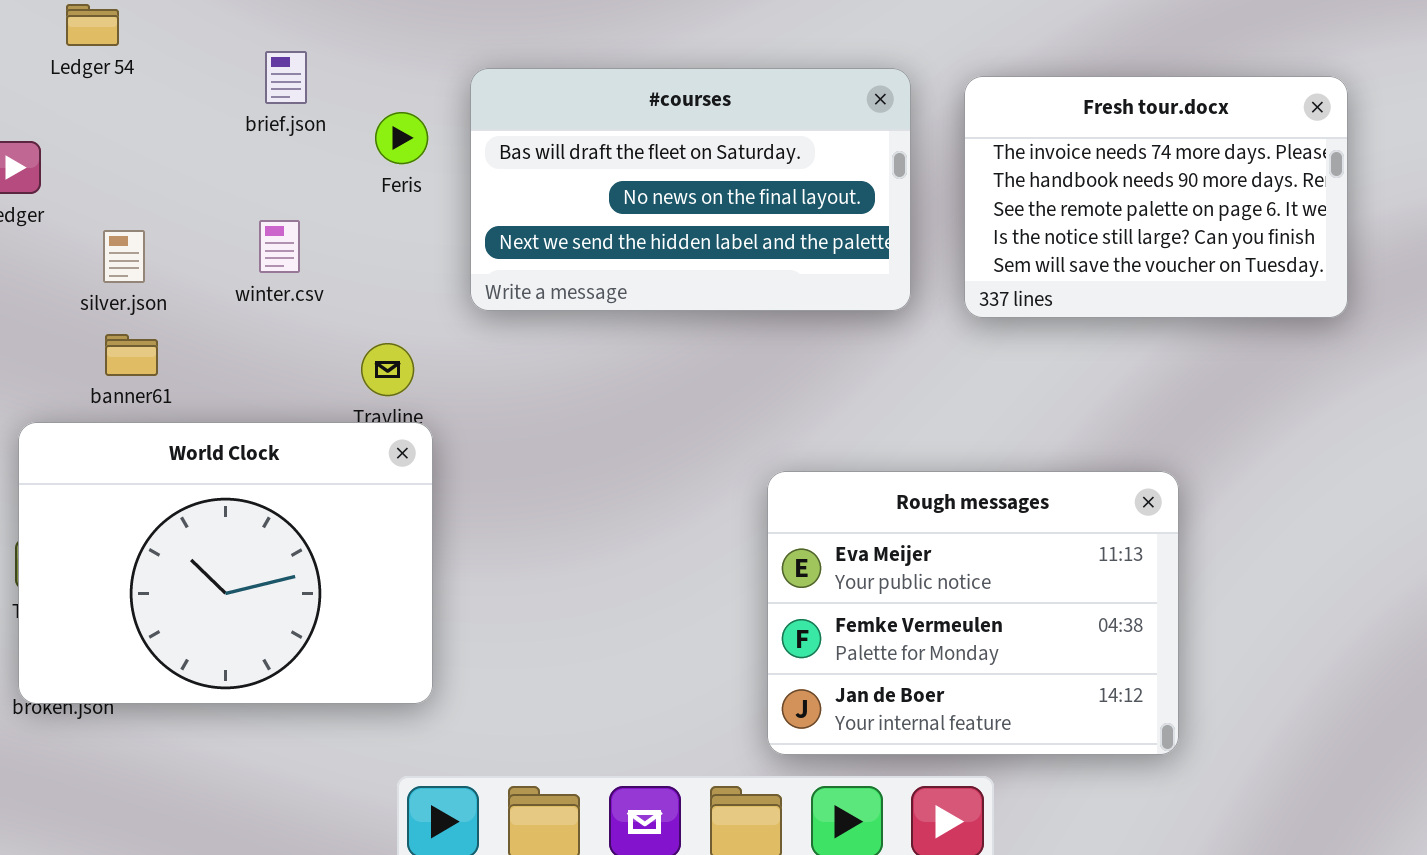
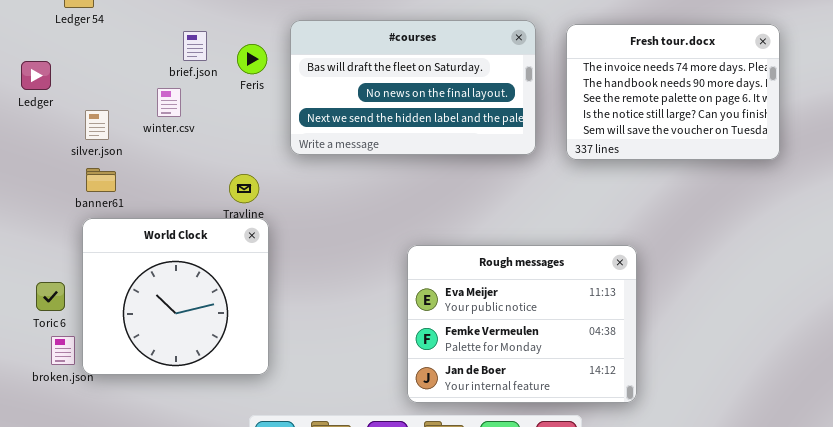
brief.json: [265,51,307,104] -> [183,31,207,61], moved
winter.csv: [259,220,300,273] -> [157,88,181,117], moved
World Clock: [18,422,433,704] -> [82,218,269,375], resized
Rough messages: [767,471,1179,755] -> [407,245,637,403], moved

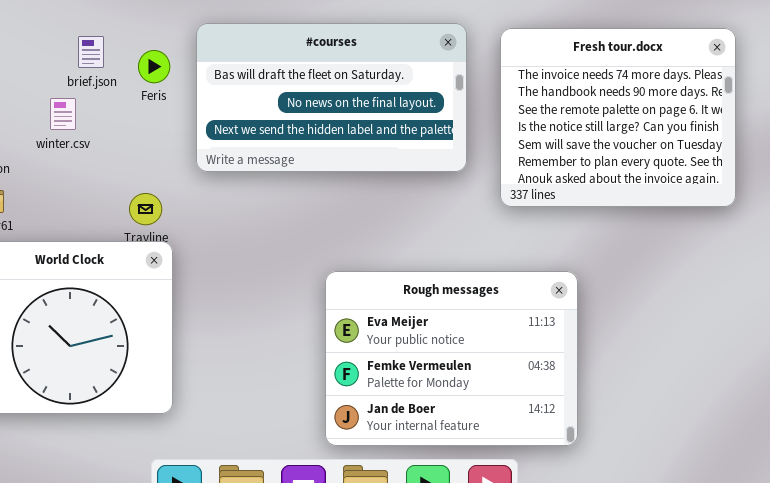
Fresh tour.docx: [566,24,780,160] -> [500,28,736,207], resized

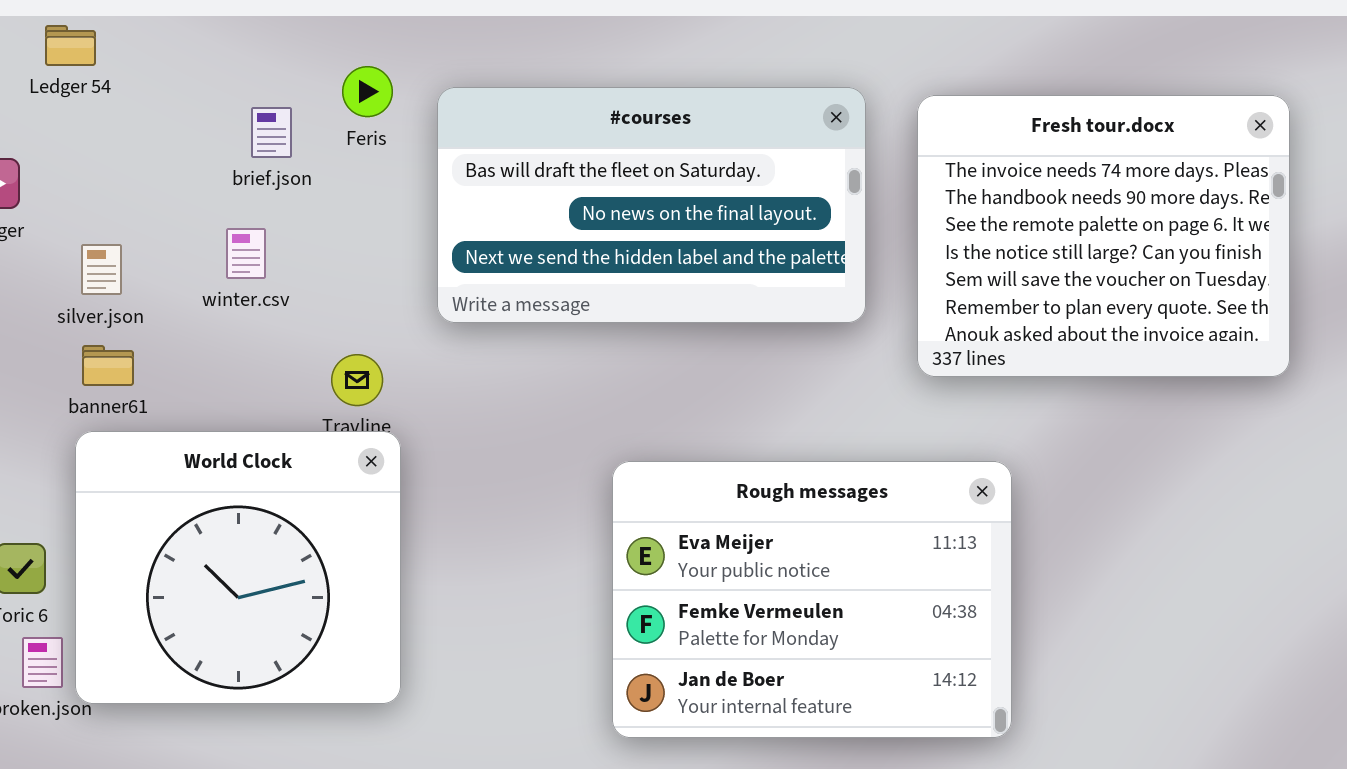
Feris: [138,50,170,83] -> [342,66,393,117], moved
winter.csv: [50,98,76,130] -> [226,228,266,279], moved
Rough messages: [325,271,578,446] -> [612,461,1012,738], moved

